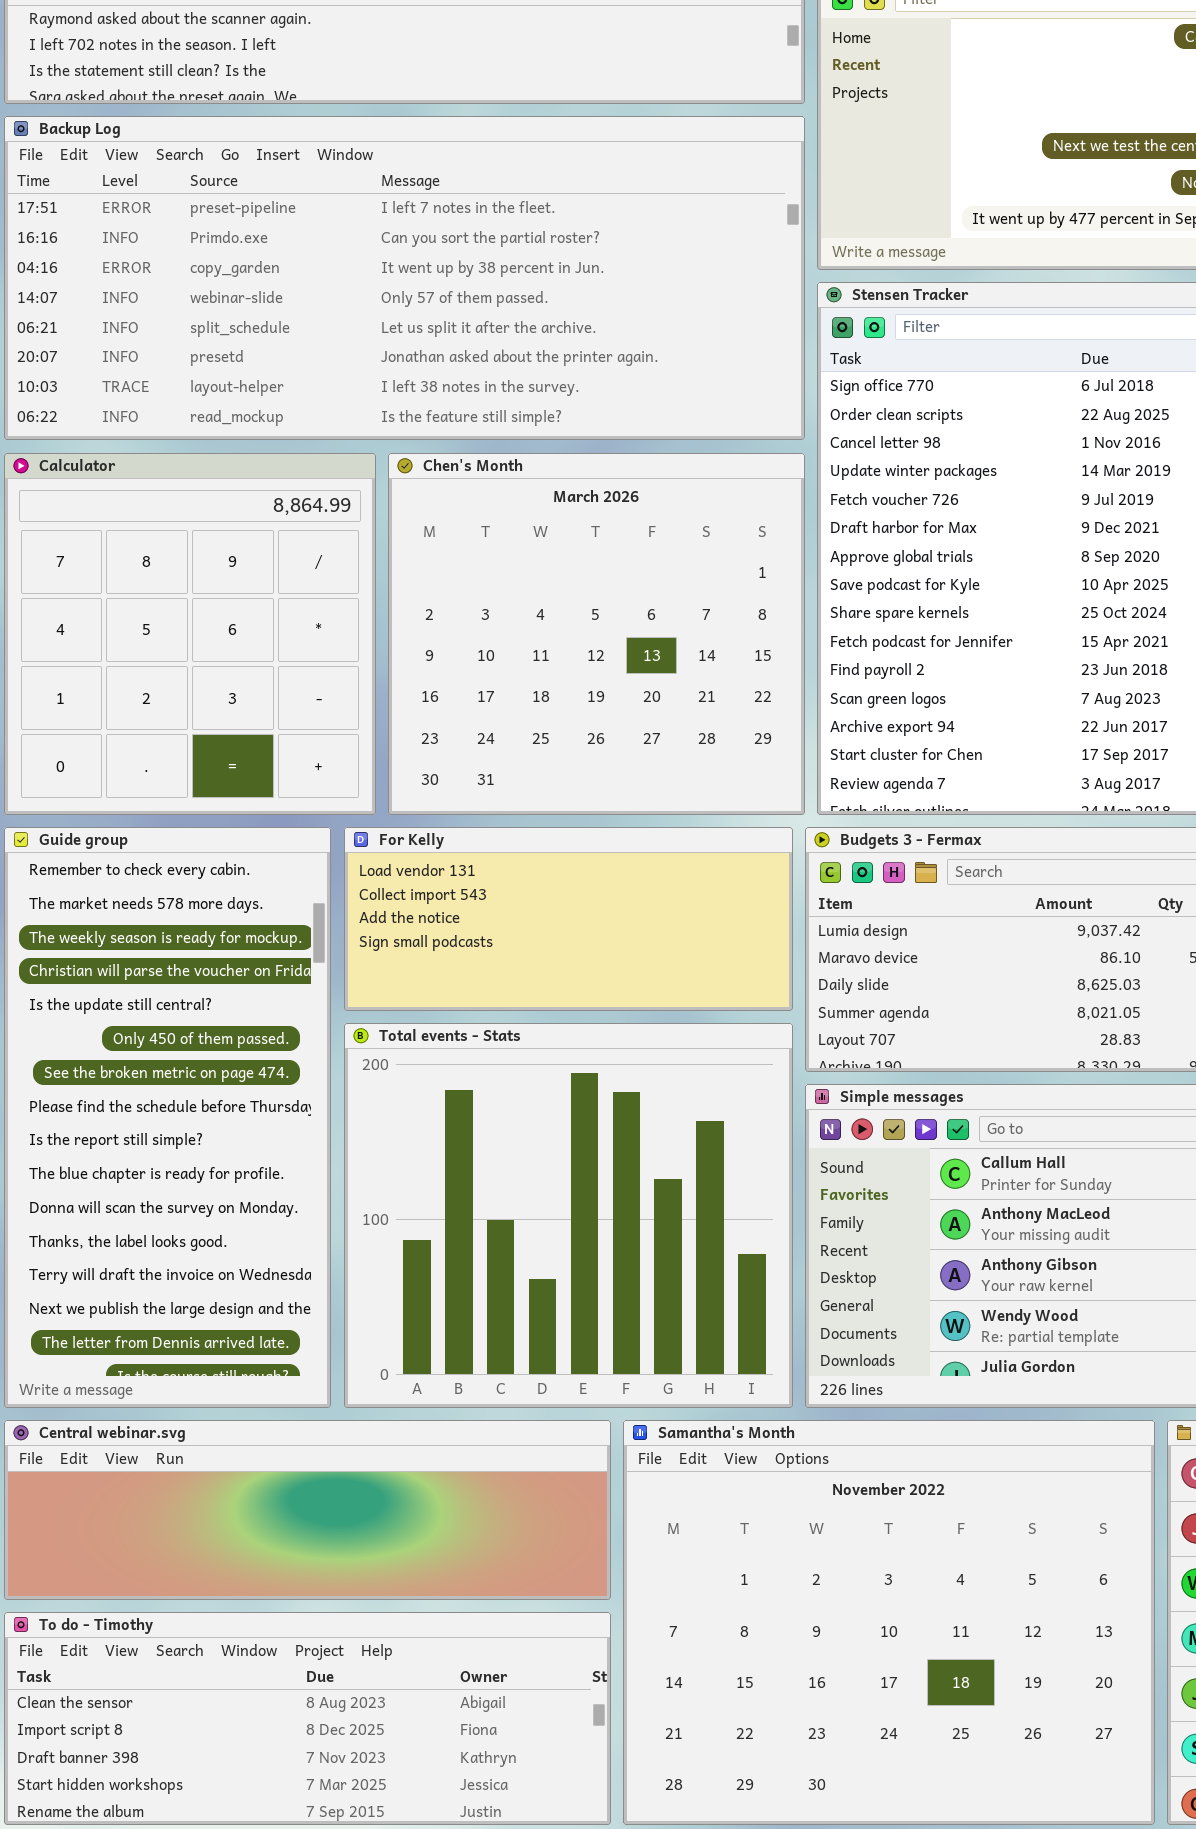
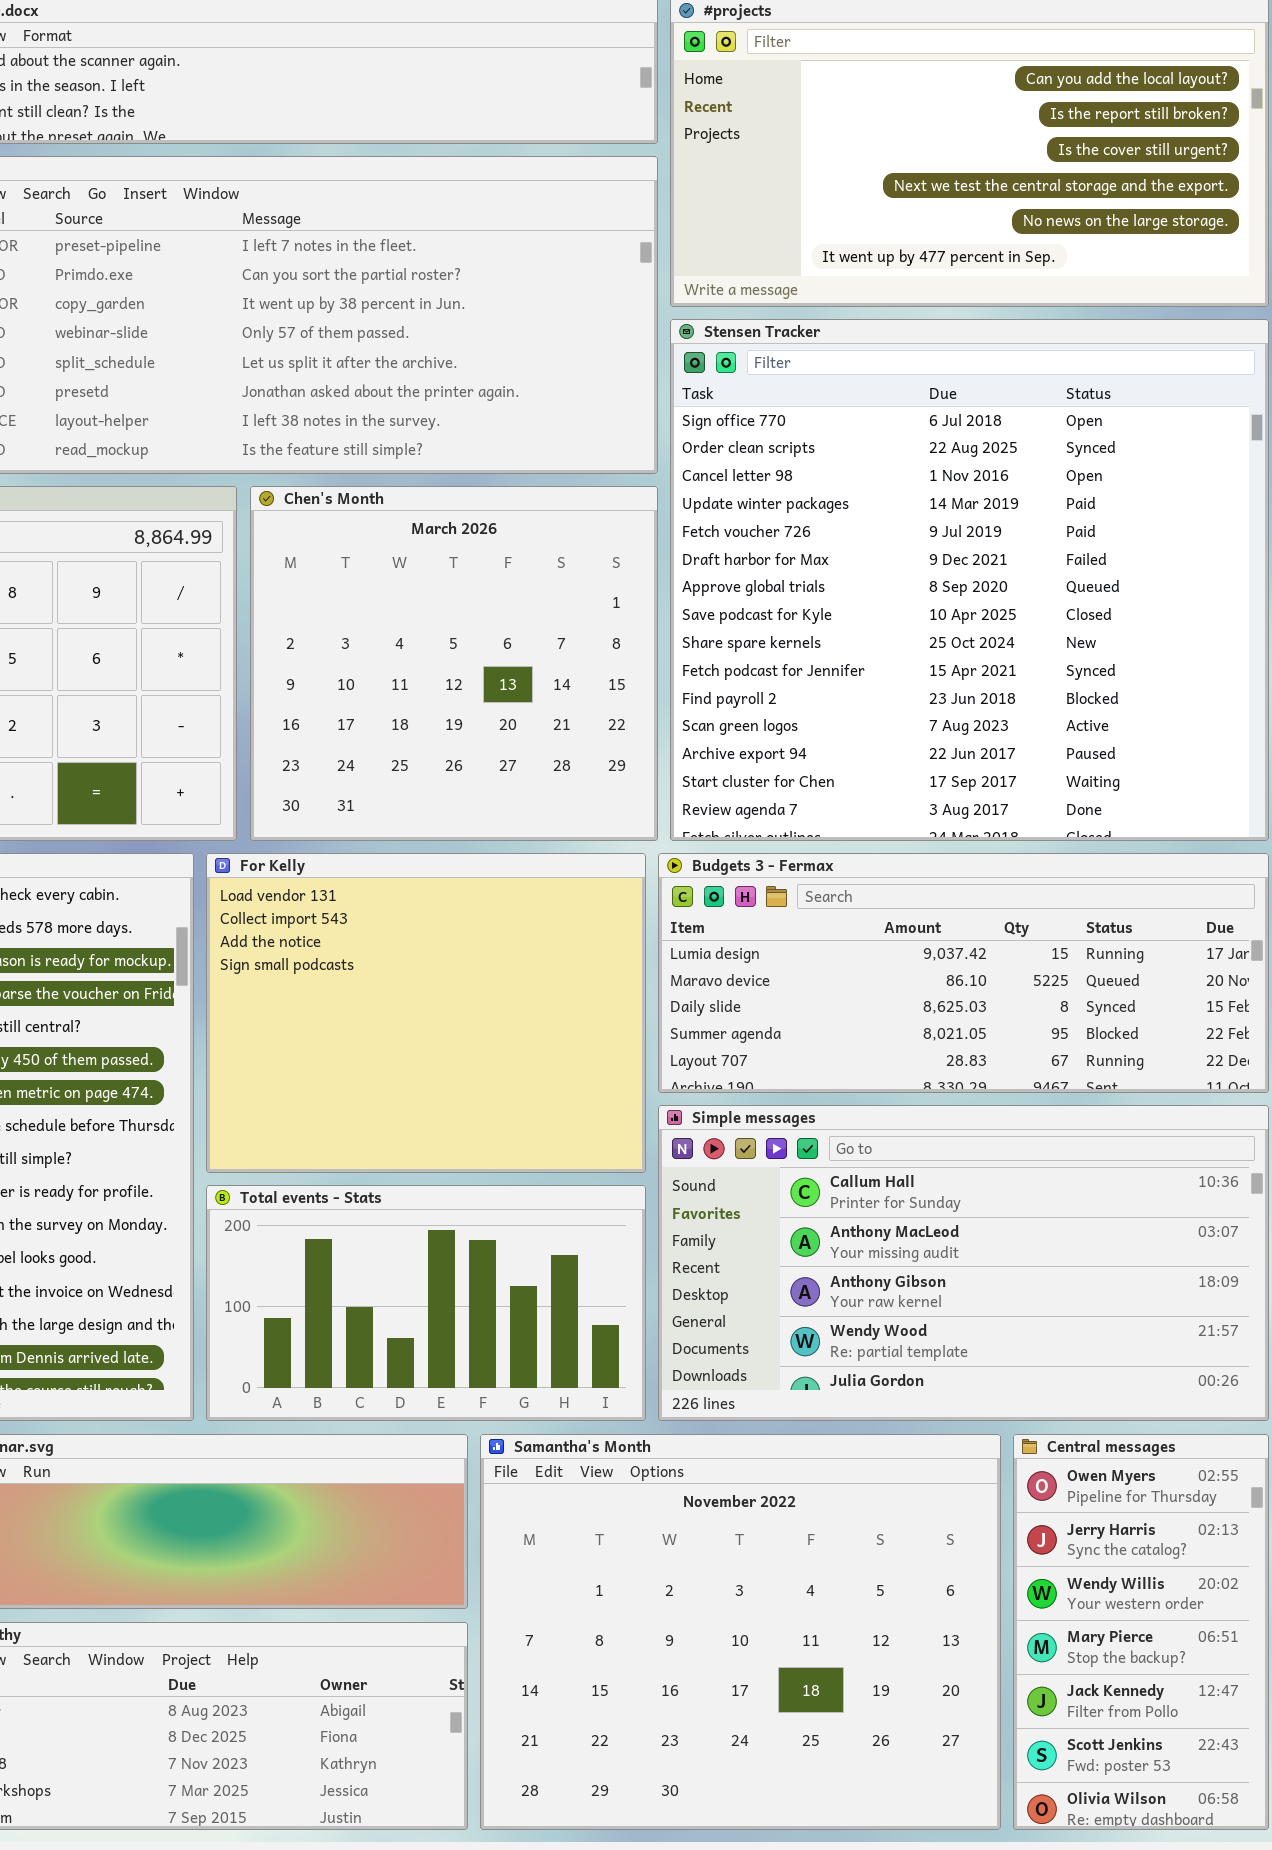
For Kelly: [344,827,793,1011] -> [206,853,646,1173], resized
Total events - Stats: [344,1023,793,1408] -> [206,1185,646,1421], resized

